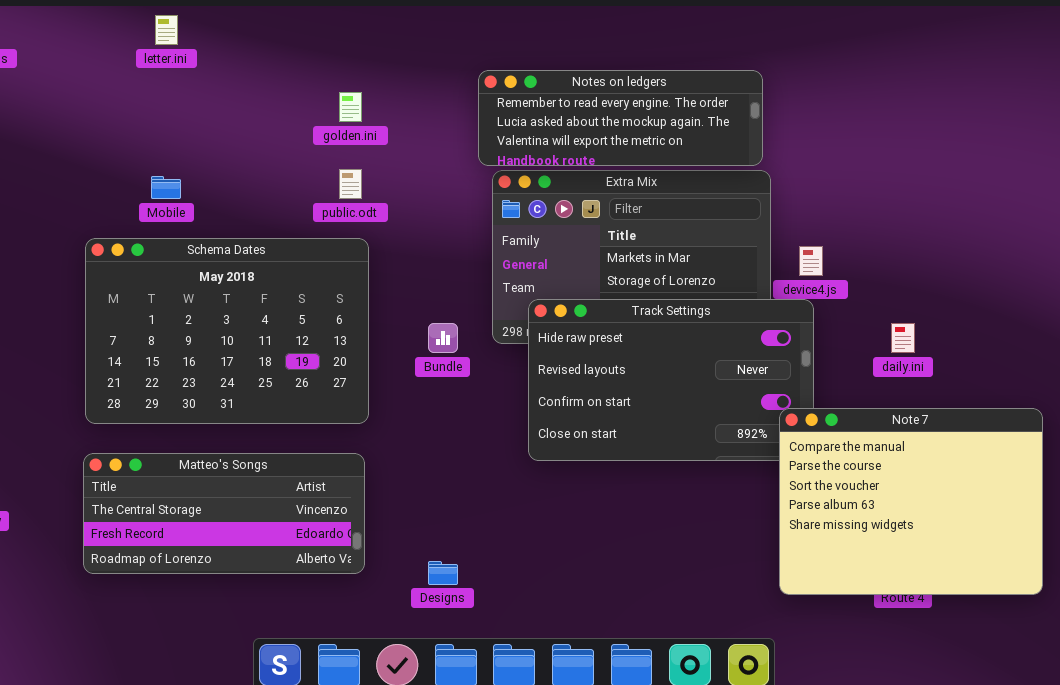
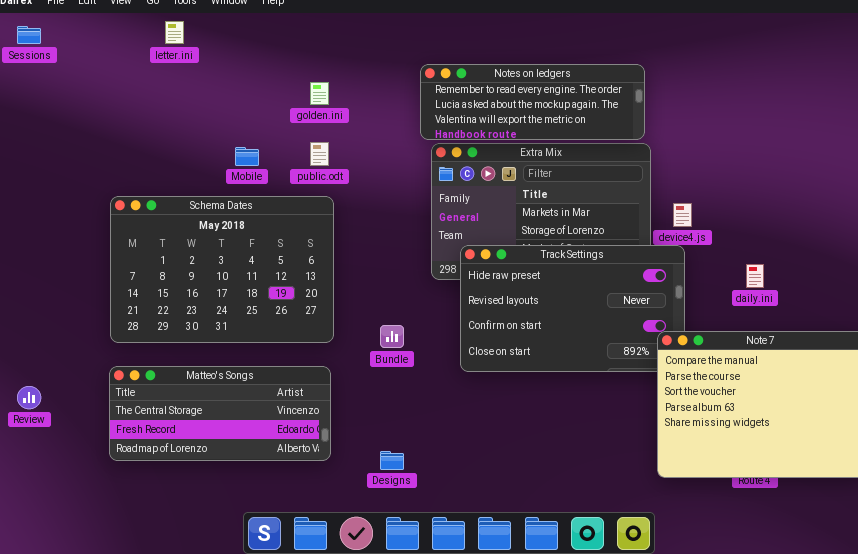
Mobile: [151,176,181,199] -> [235,147,259,166], moved
Bundle: [428,323,458,353] -> [380,325,404,348], moved

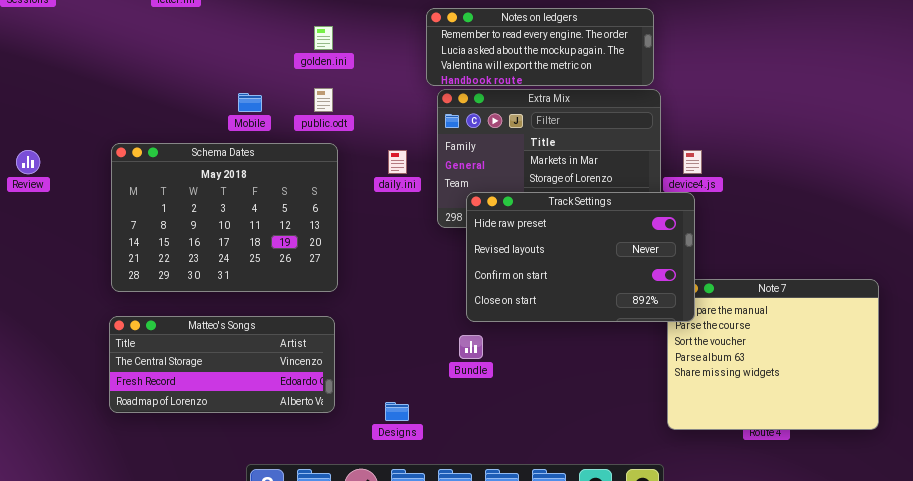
Track Settings: [460,245,685,372] -> [466,192,695,322], raised
daily.ini: [746,264,764,288] -> [388,150,407,174], moved
Bundle: [380,325,404,348] -> [459,335,483,359], moved
Review: [17,386,41,409] -> [16,150,40,174], moved

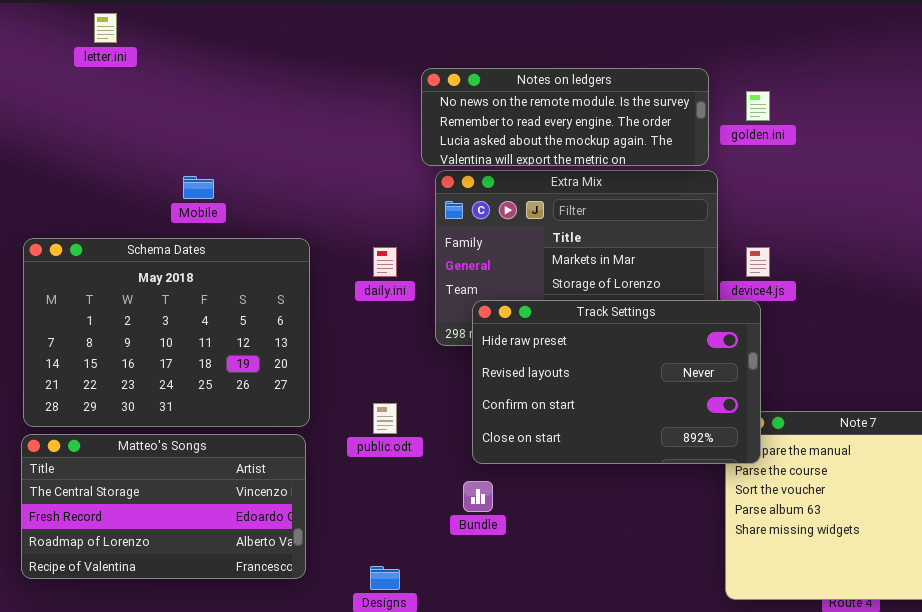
Notes on ledgers: [426,8,654,86] -> [421,68,709,166], scrolled up 1 row
golden.ini: [314,26,333,50] -> [746,91,770,121], moved
public.odt: [314,88,333,112] -> [373,403,397,434], moved
Matteo's Songs: [109,316,335,413] -> [21,434,306,579], resized

